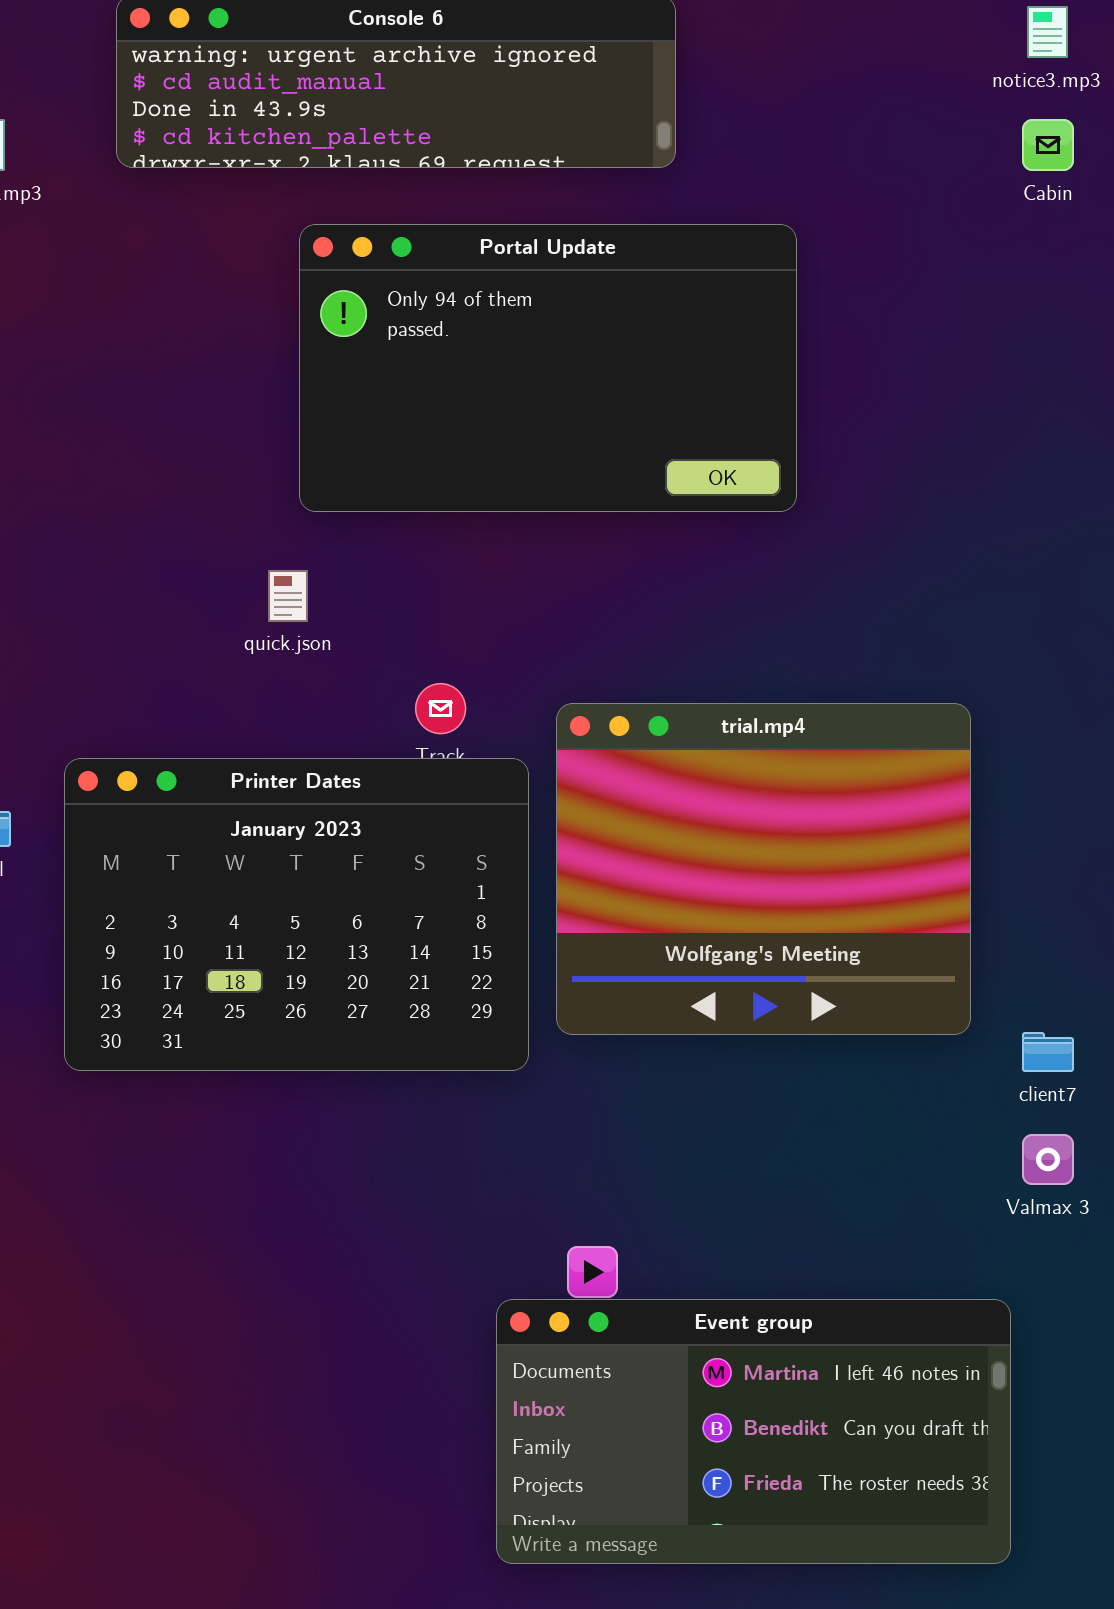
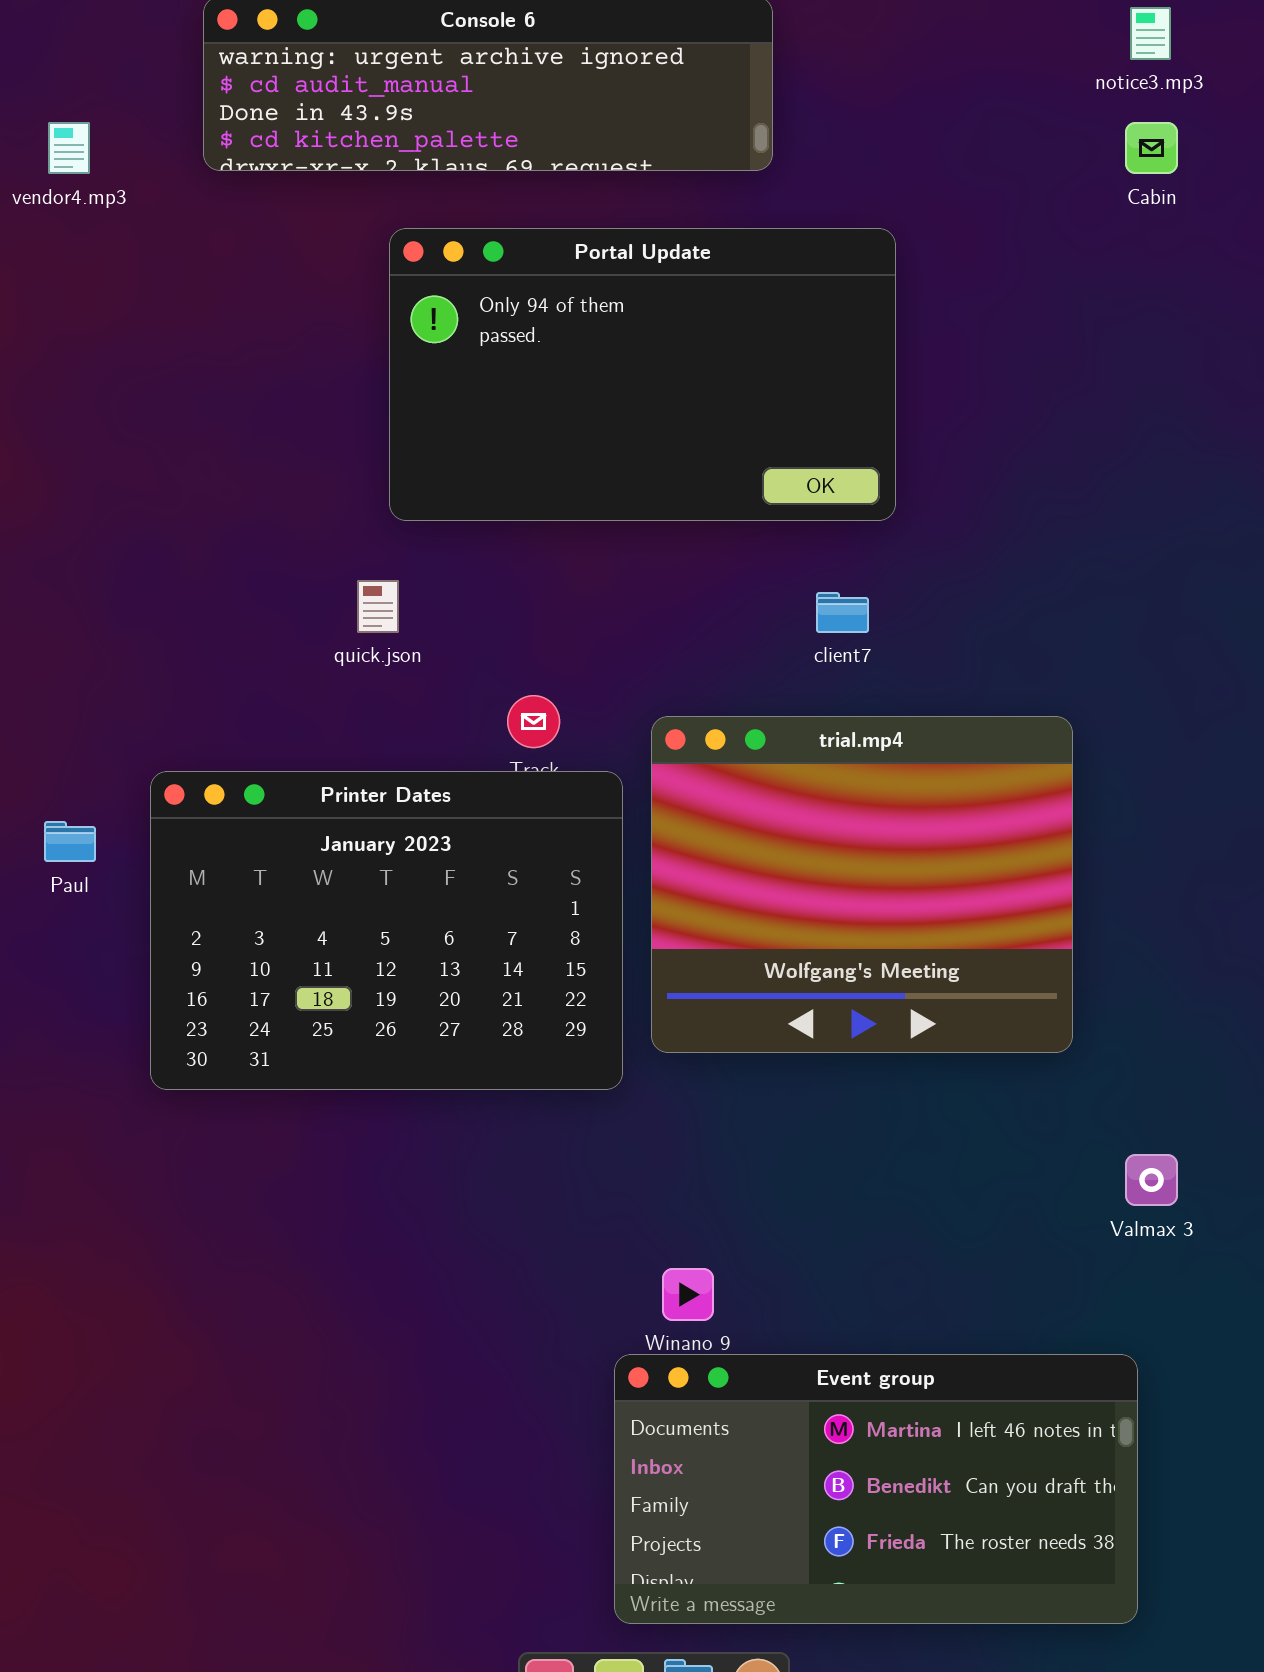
client7: [1022,1032,1074,1072] -> [816,592,869,633], moved
Event group: [496,1299,1011,1564] -> [614,1354,1138,1624], moved

